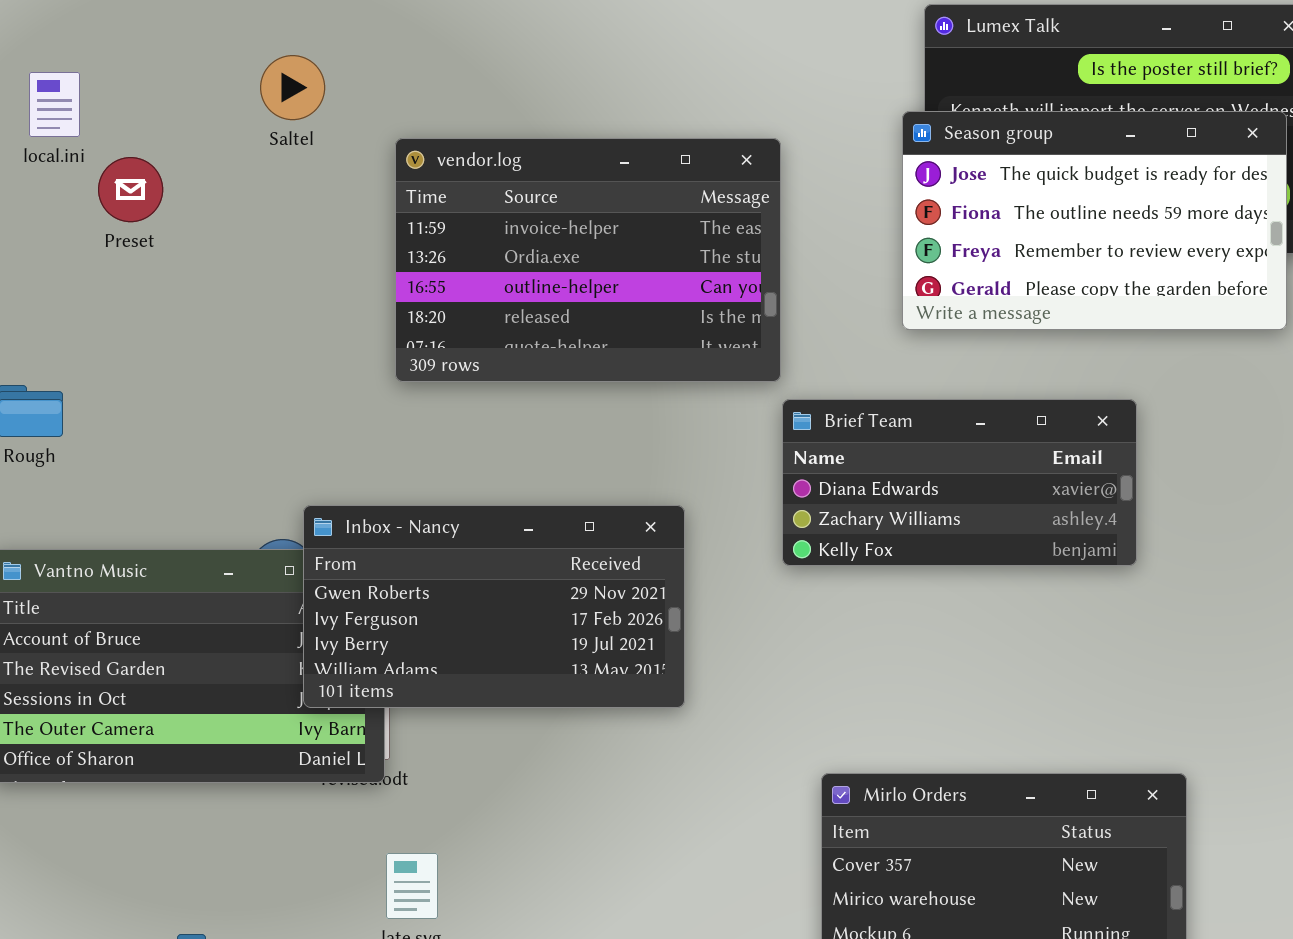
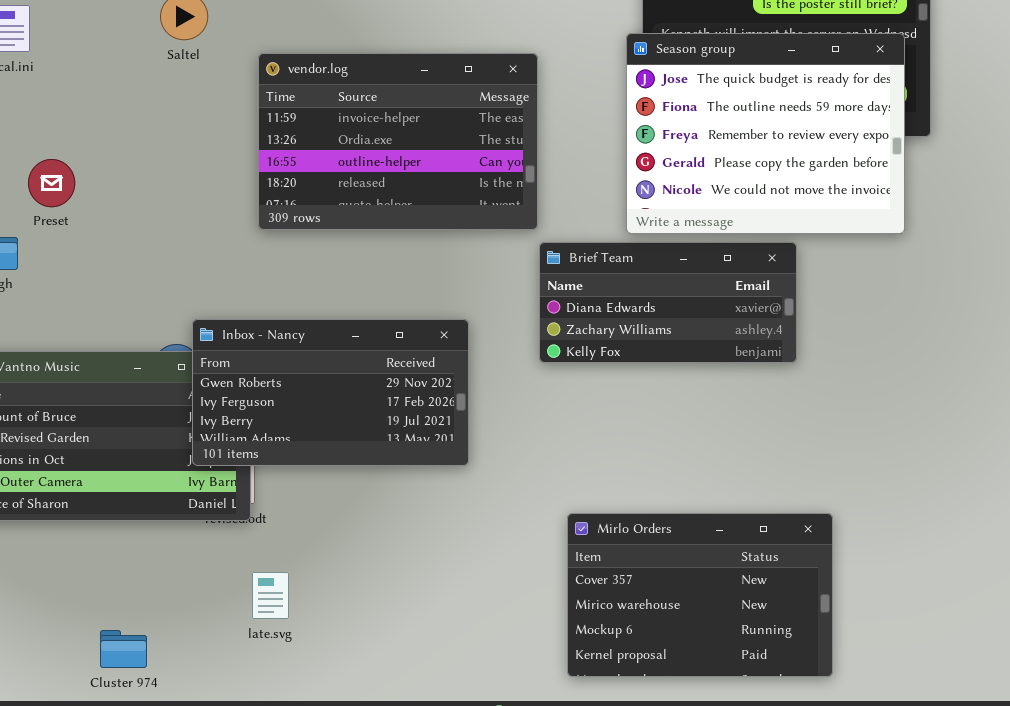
Season group: [902,111,1287,330] -> [626,33,905,234], resized
Preset: [98,157,163,222] -> [28,159,75,207], moved

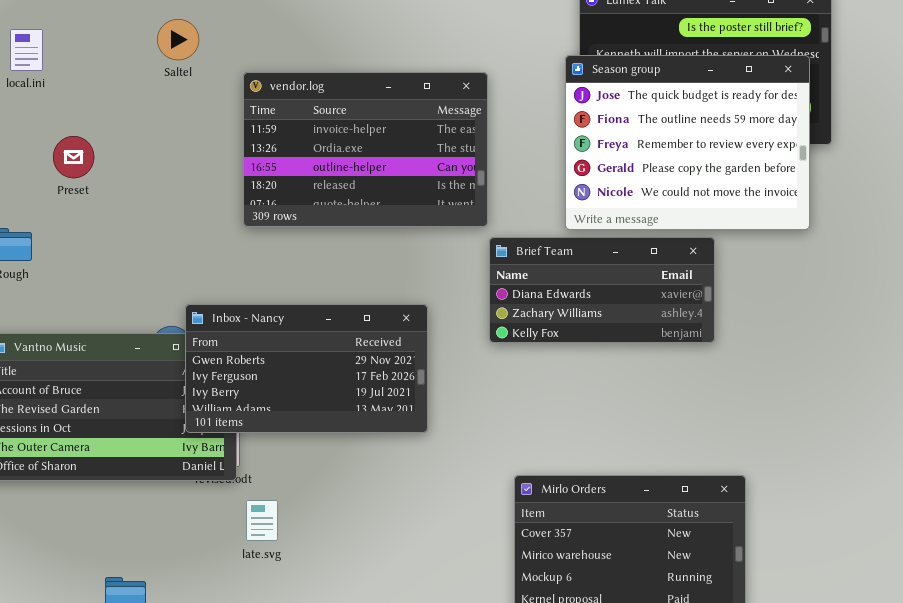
Preset: [28,159,75,207] -> [53,136,94,178], moved
late.svg: [252,572,289,619] -> [246,500,278,541], moved

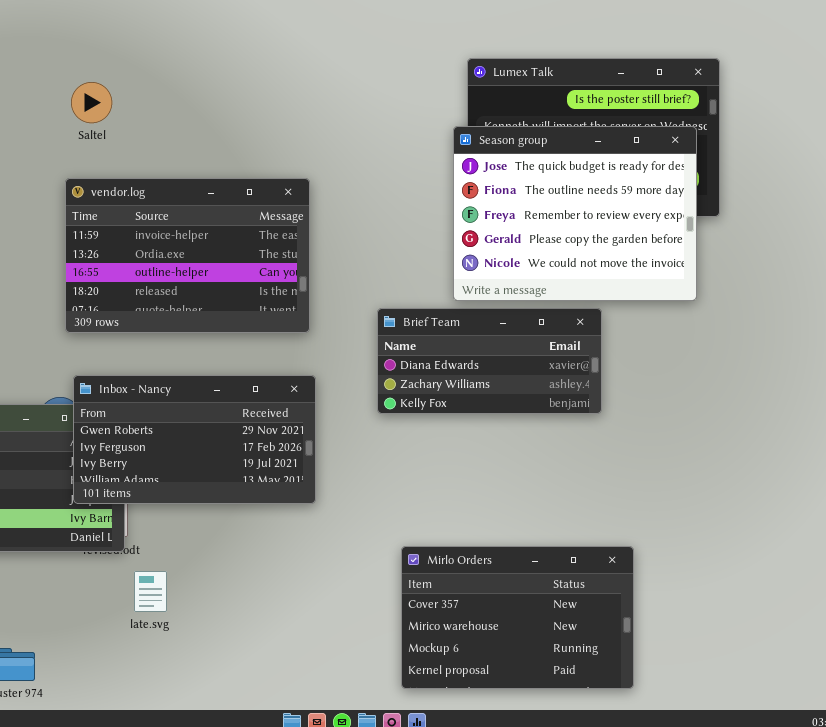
Saltel: [157,19,199,60] -> [71,82,112,123], moved
vendor.log: [243,72,488,227] -> [65,178,310,333], moved

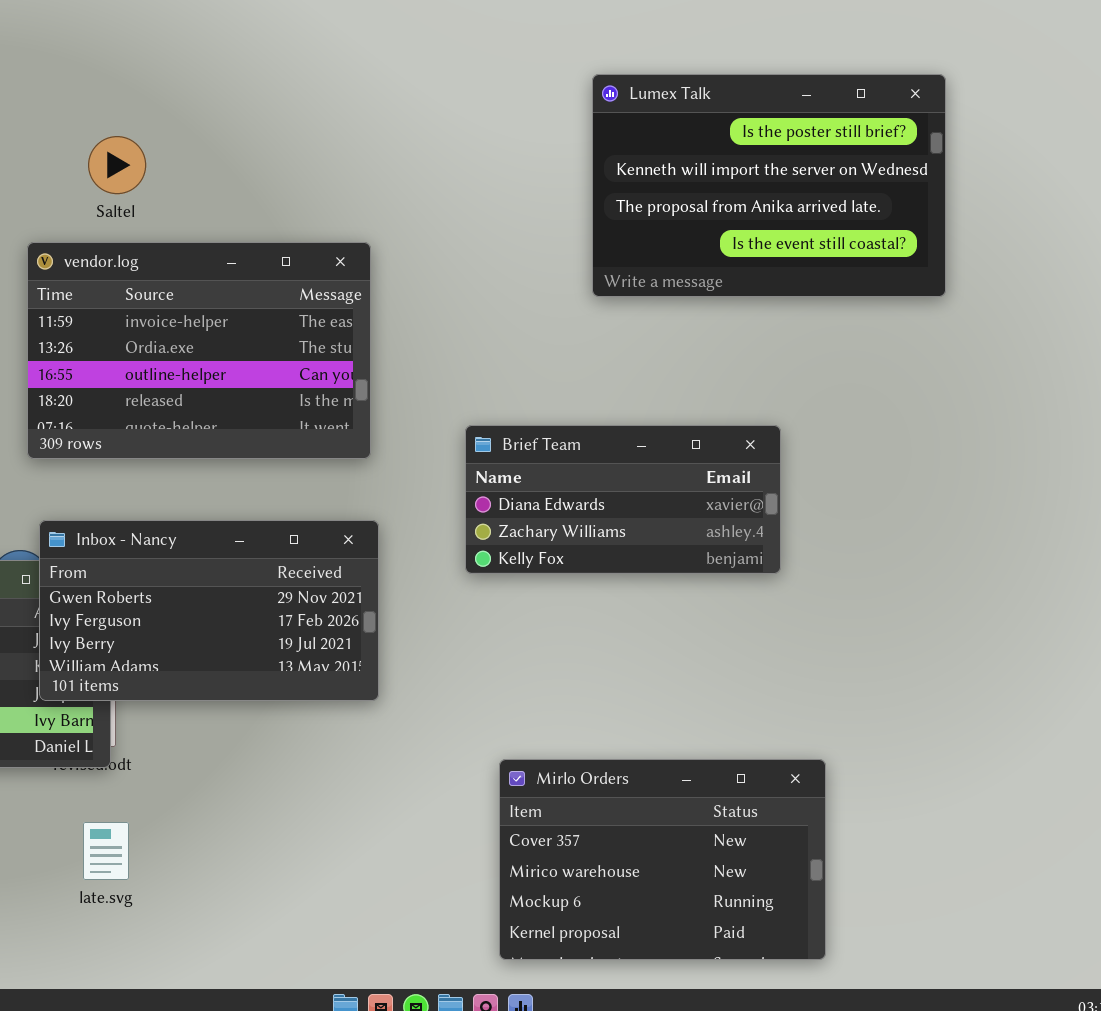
Saltel: [71,82,112,123] -> [88,136,146,194], moved
Season group: [453,126,697,301] -> none, closed
late.svg: [134,571,167,612] -> [83,822,129,880], moved

